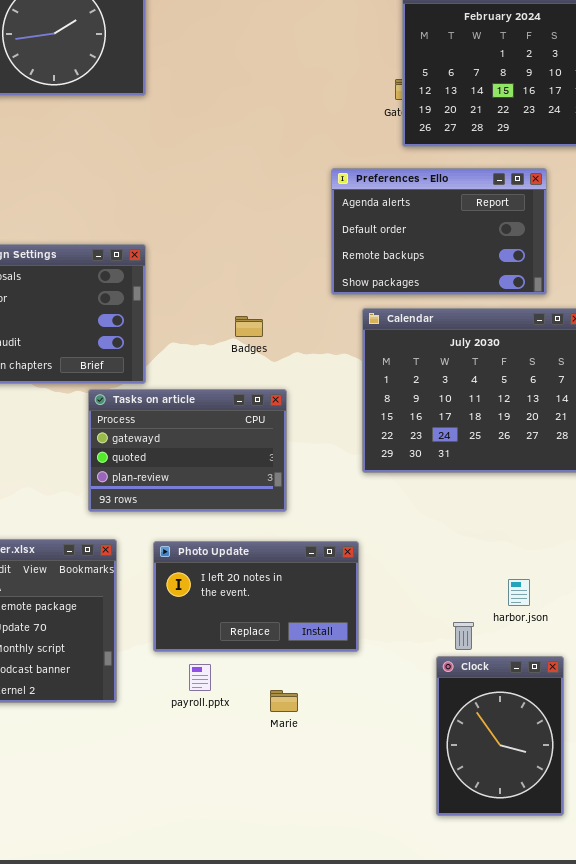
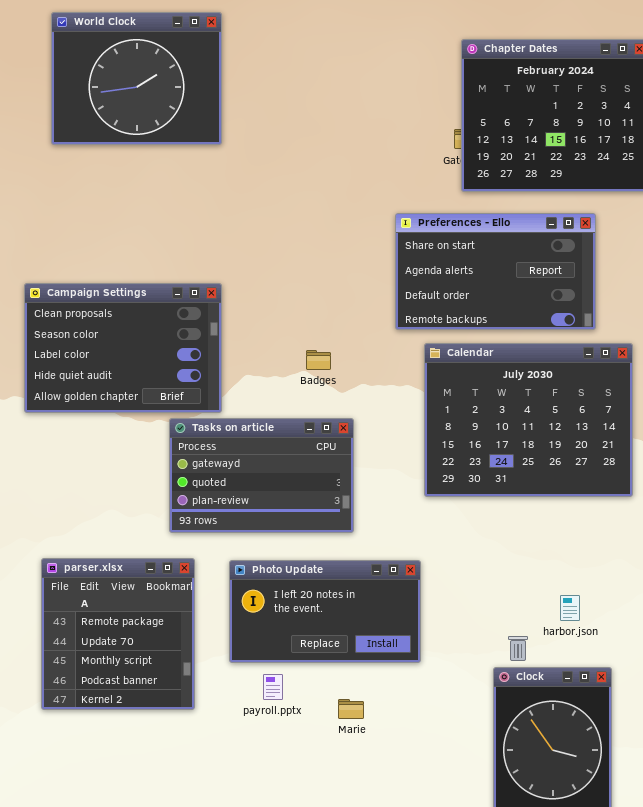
Preferences - Ello: [331,168,547,295] -> [395,213,596,330], scrolled up 1 row

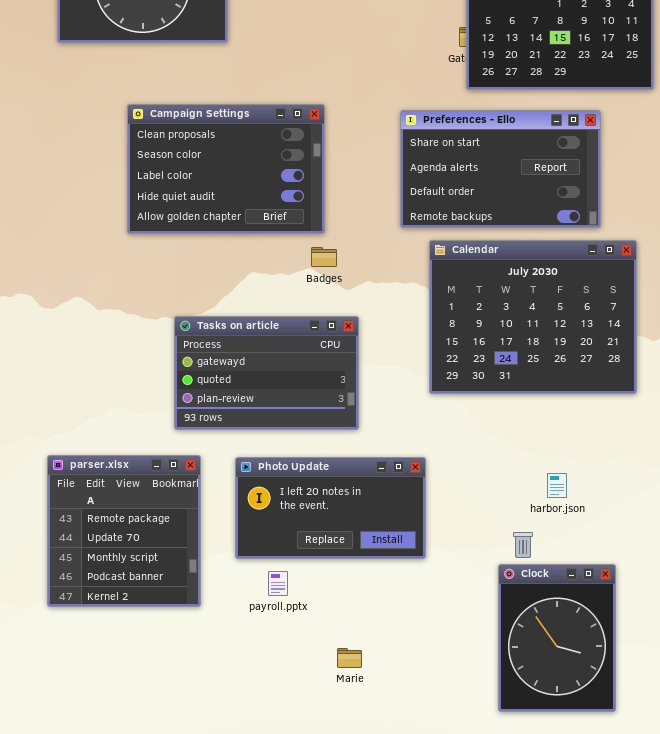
Campaign Settings: [24,283,222,413] -> [127,104,325,234], moved
harbor.json: [560,595,580,621] -> [547,473,567,498], moved
Marie: [338,699,364,719] -> [337,648,362,668], moved

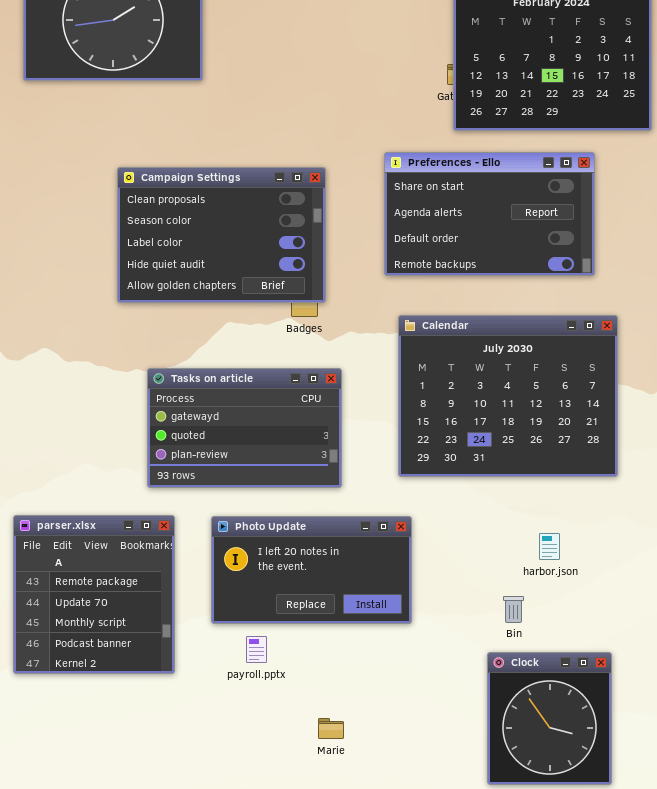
Campaign Settings: [127,104,325,234] -> [117,167,326,303], moved
Calendar: [429,240,637,394] -> [398,315,618,477], moved
Clock: [498,564,616,712] -> [487,652,612,785], resized

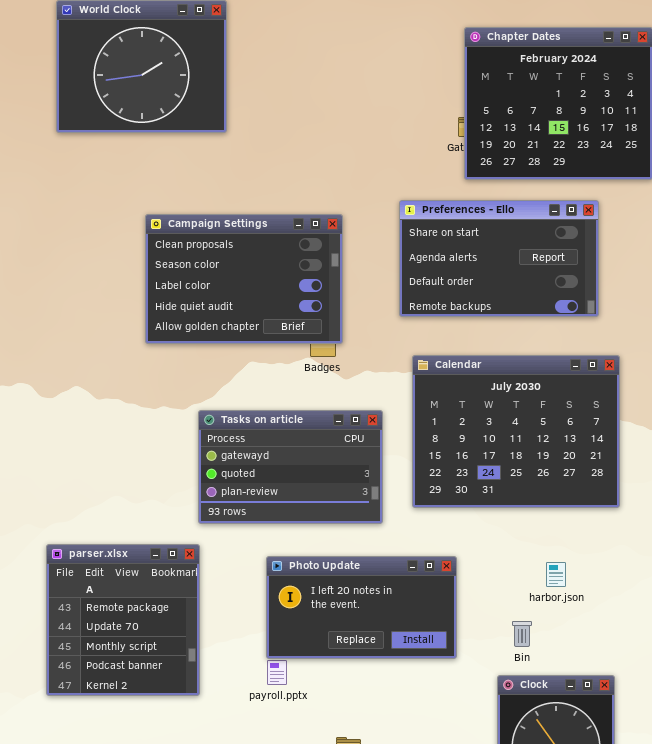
Tasks on article: [147,368,342,488] -> [198,410,383,524], moved
Photo Update: [211,516,412,624] -> [266,556,457,659], moved

